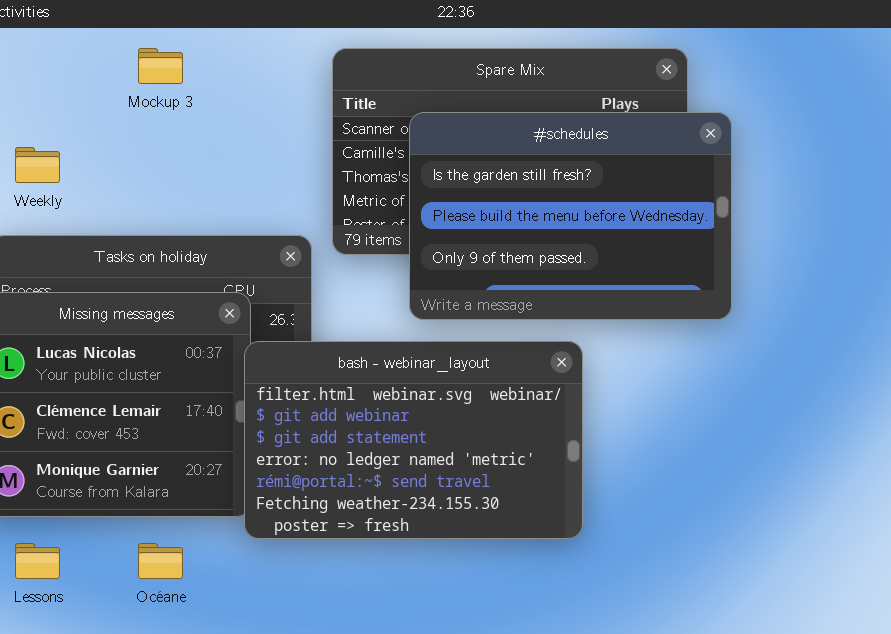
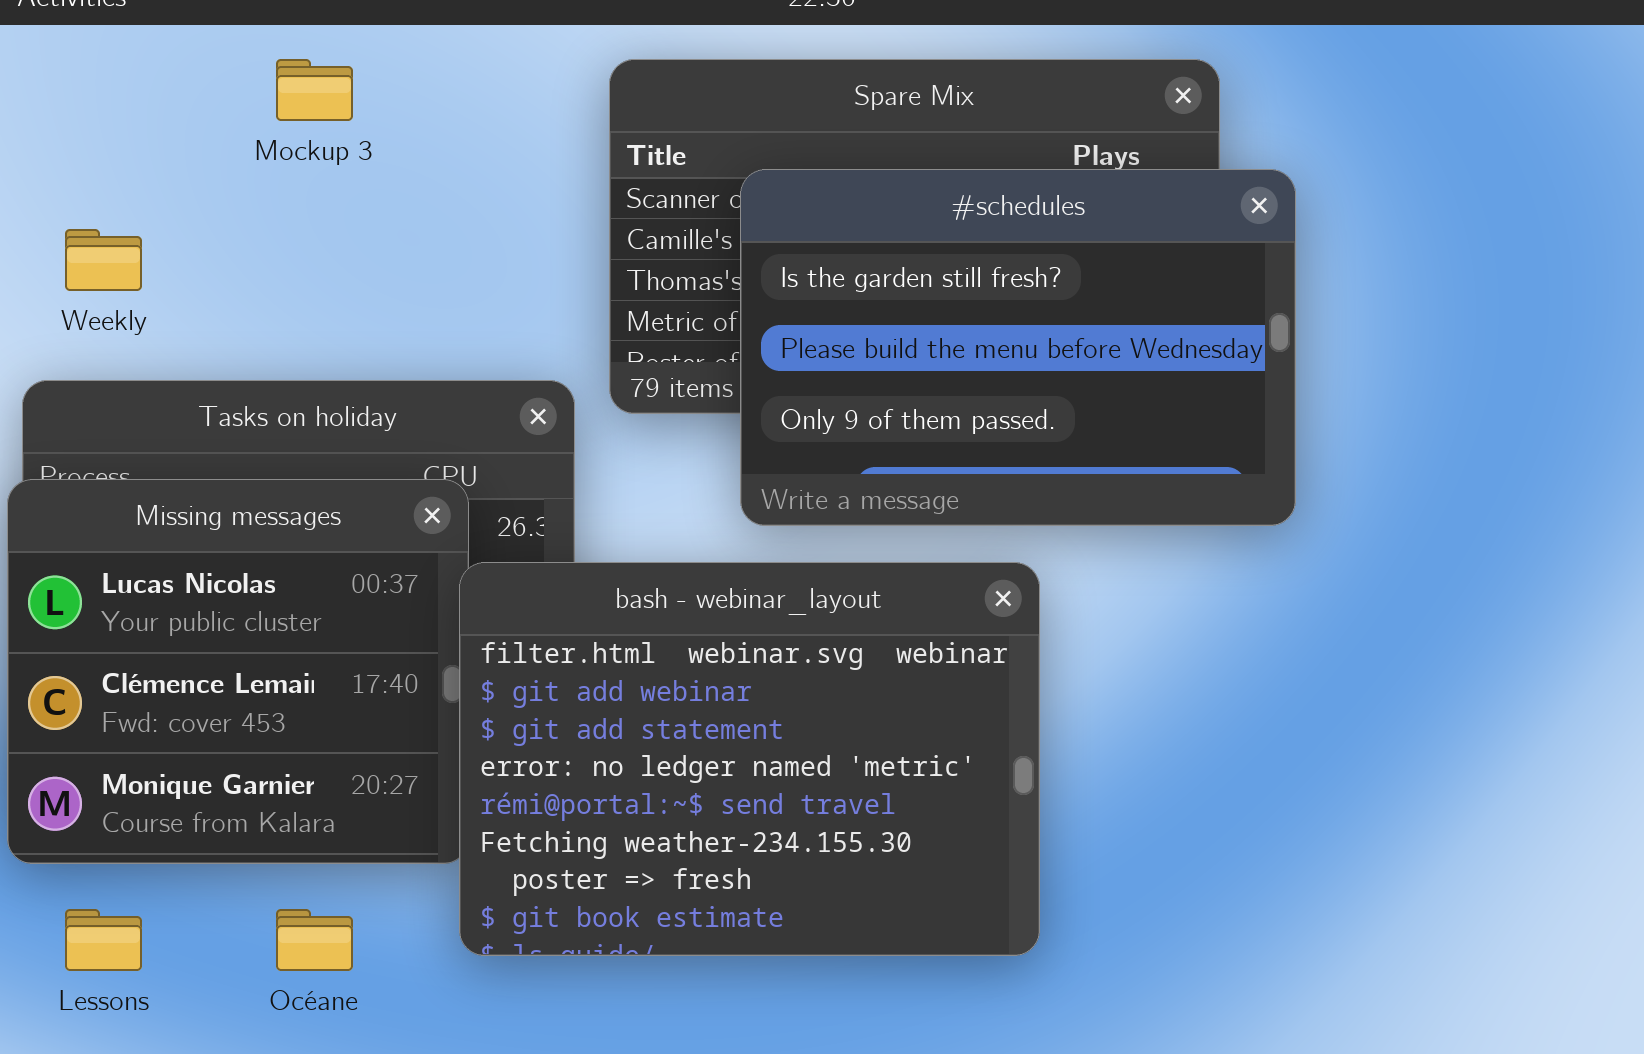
bash - webinar_layout: [244,341,583,539] -> [459,562,1040,956], resized

